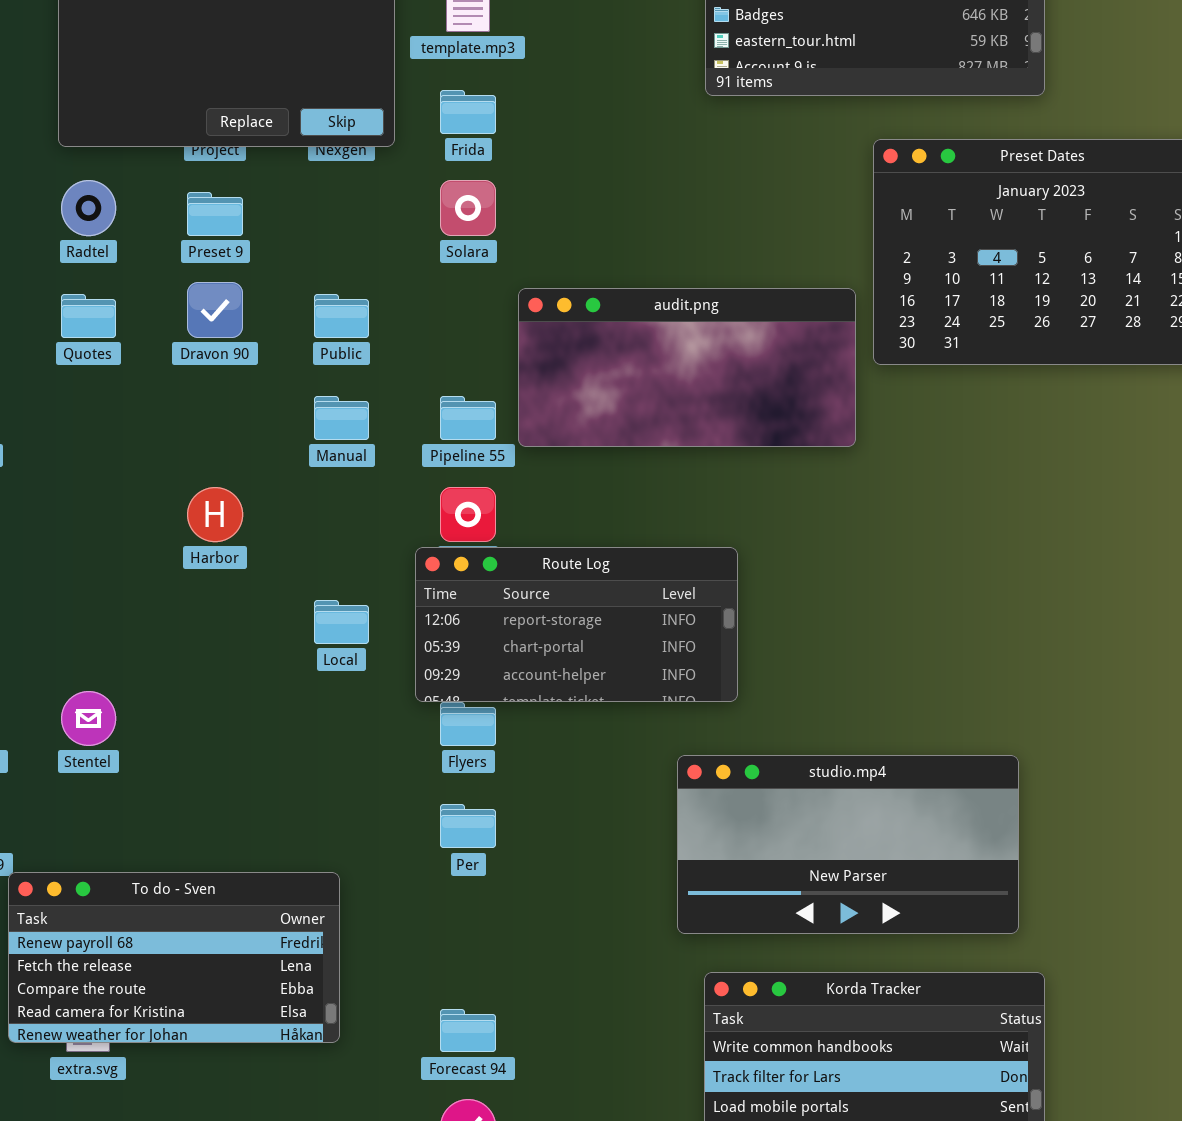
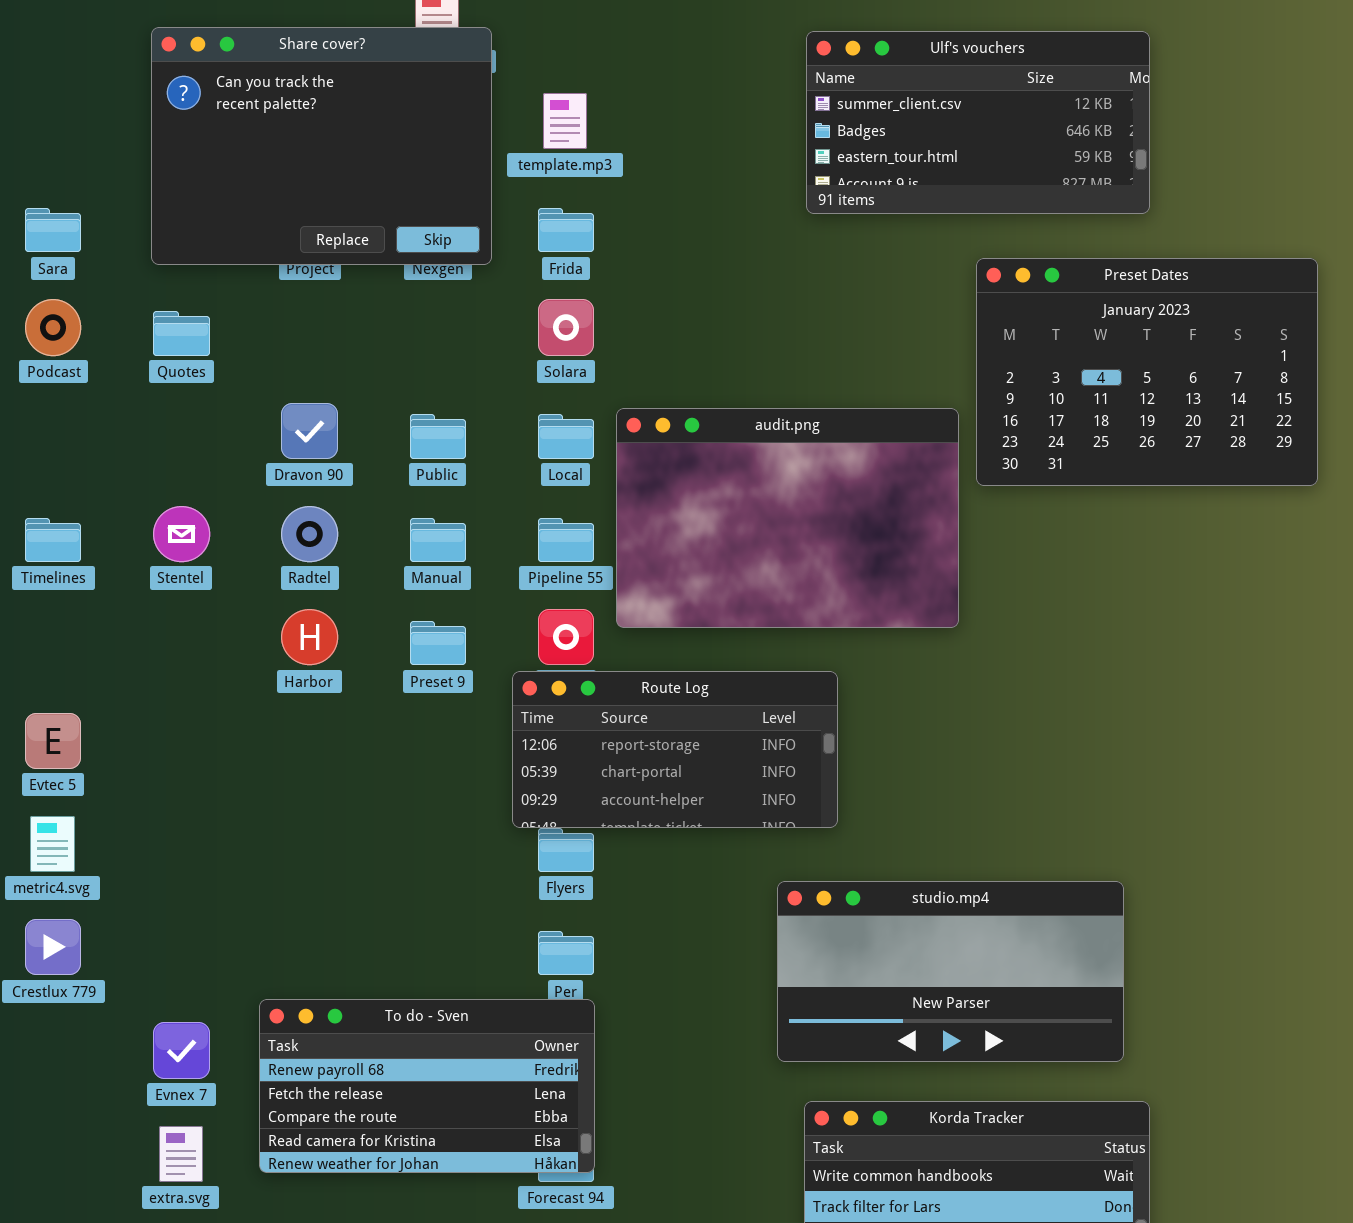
Radtel: [61,180,116,236] -> [281,506,338,562], moved
Preset 9: [187,192,243,236] -> [410,621,466,665], moved
audit.png: [518,288,856,447] -> [616,408,959,628], resized
Quotes: [61,294,116,338] -> [153,311,210,356], moved
Local: [314,600,369,644] -> [538,414,594,459], moved
Stentel: [61,691,116,746] -> [153,506,210,562], moved
To do - Sven: [8,872,340,1043] -> [259,999,595,1173], moved

